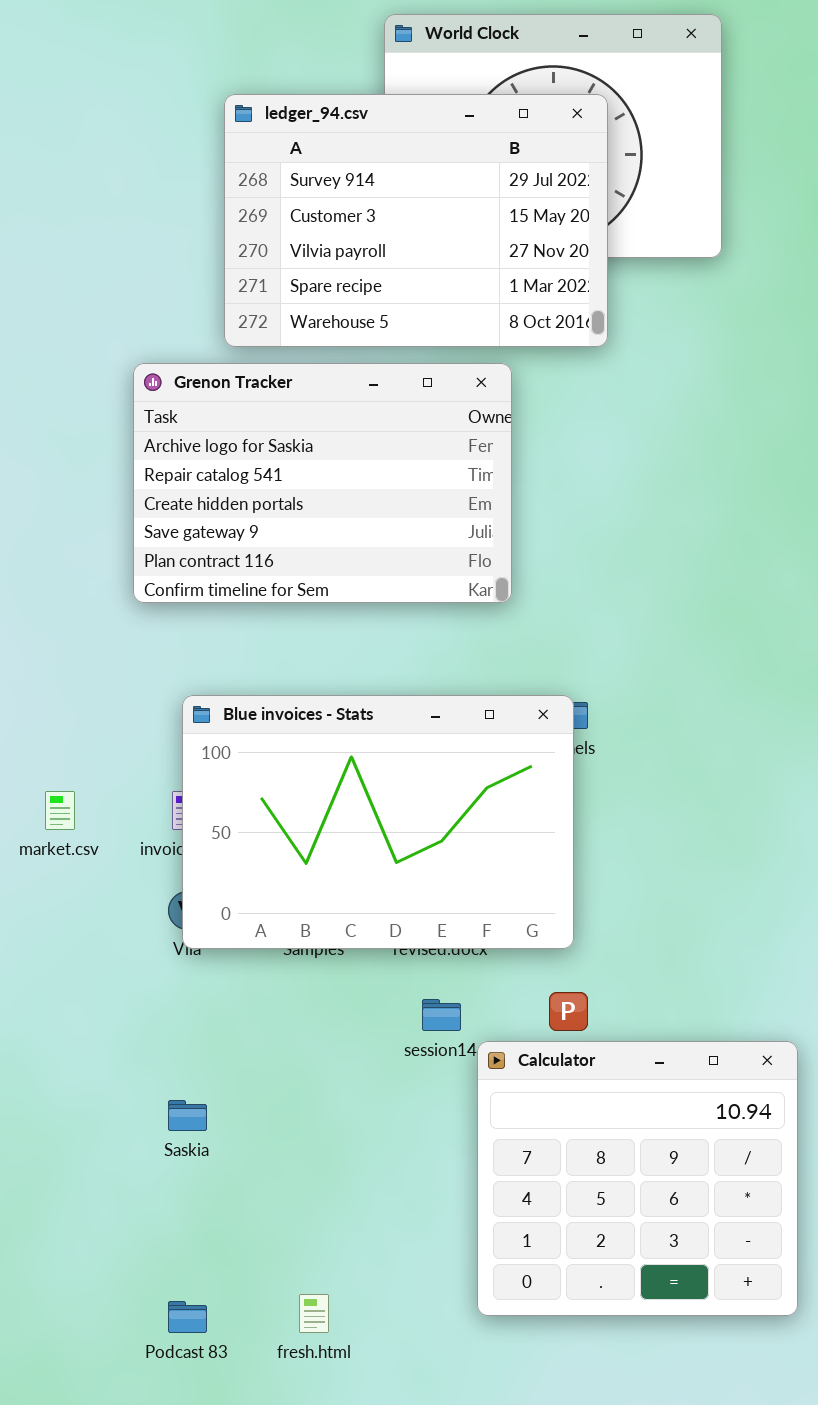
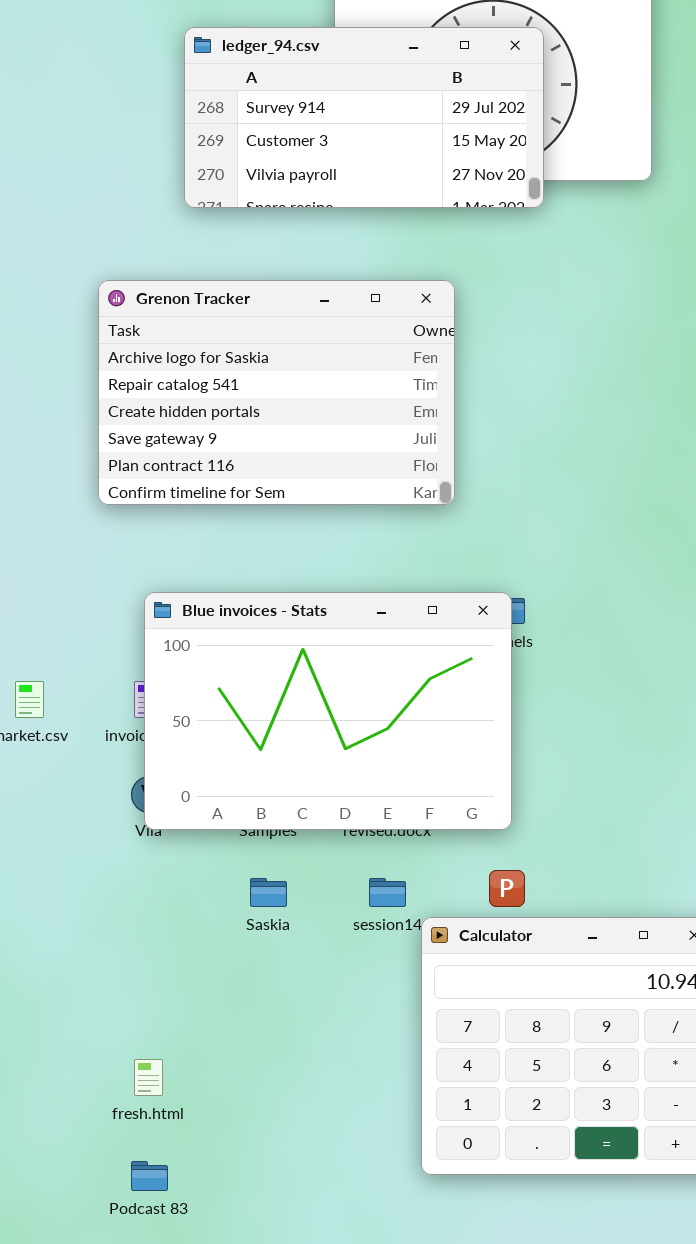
ledger_94.csv: [224,94,608,347] -> [184,27,544,208], resized
Saskia: [168,1100,207,1131] -> [250,878,287,907], moved
fresh.html: [299,1294,329,1333] -> [134,1059,163,1096], moved

